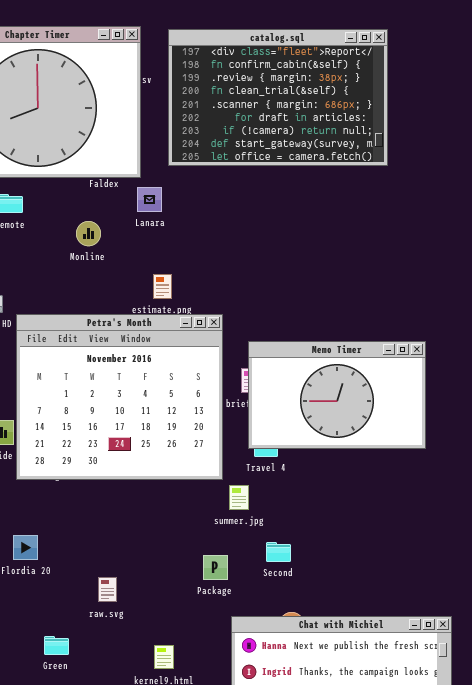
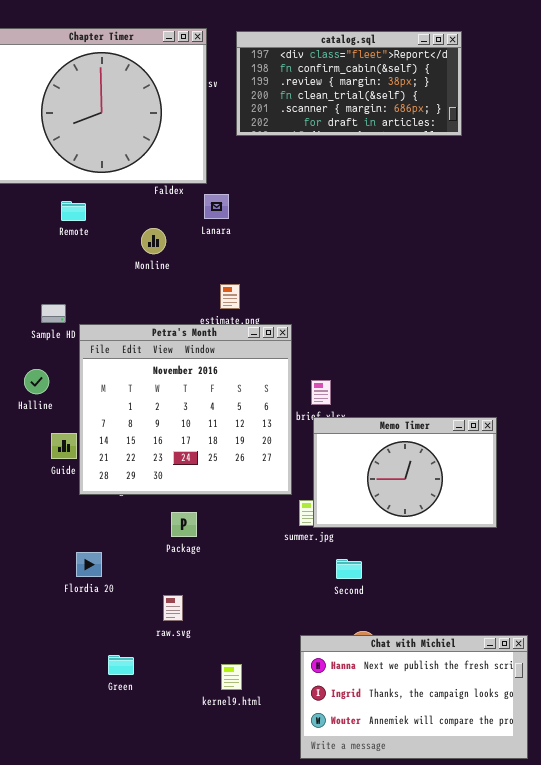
catalog.sql: [168,29,388,166] -> [236,31,462,136], resized
Memo Timer: [248,341,426,449] -> [313,417,497,528], moved
Package: [203,555,228,580] -> [171,512,197,537], moved

